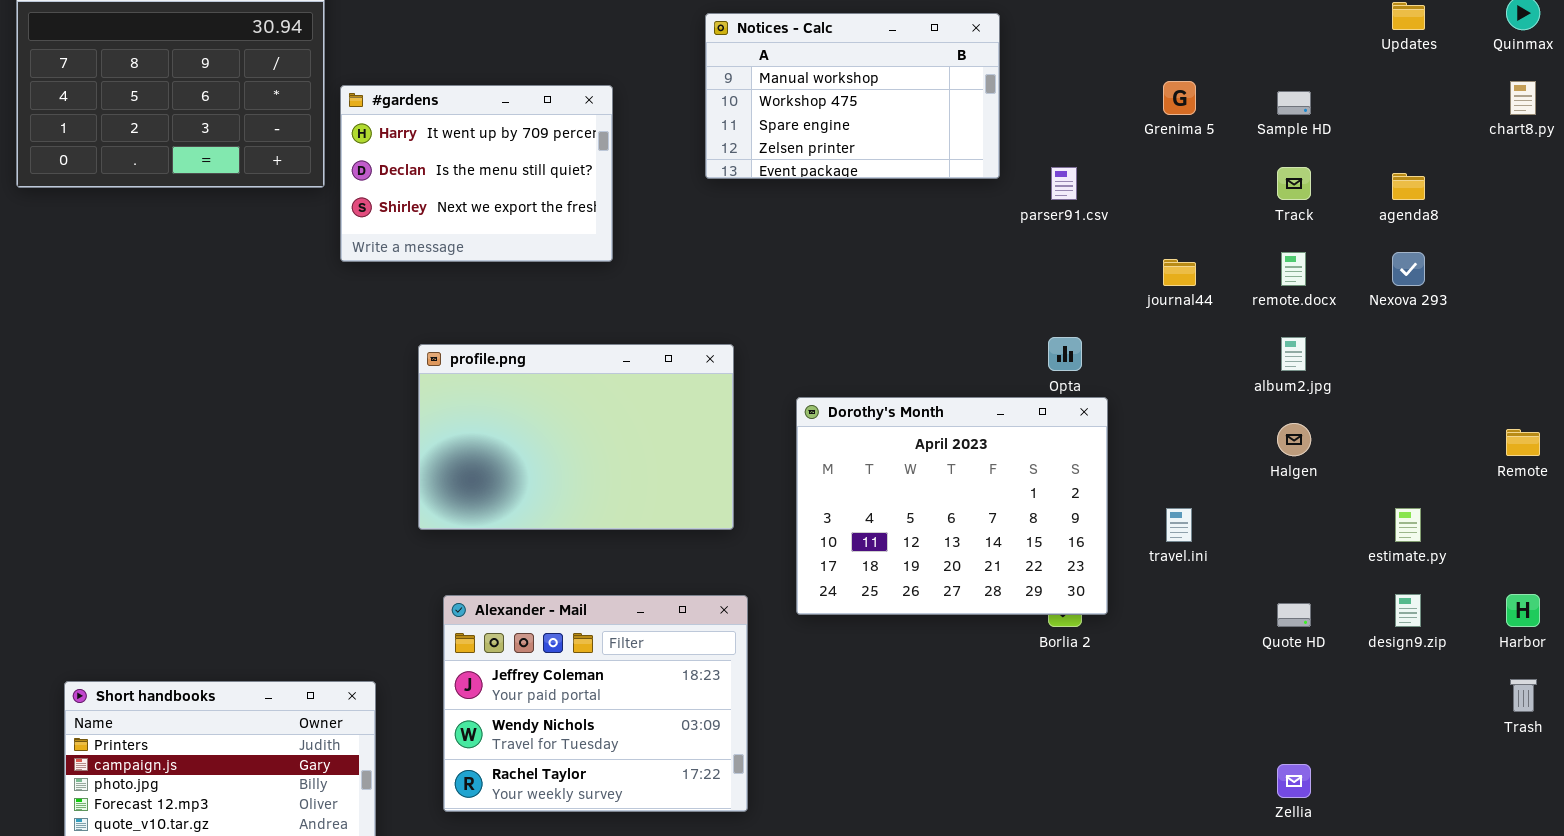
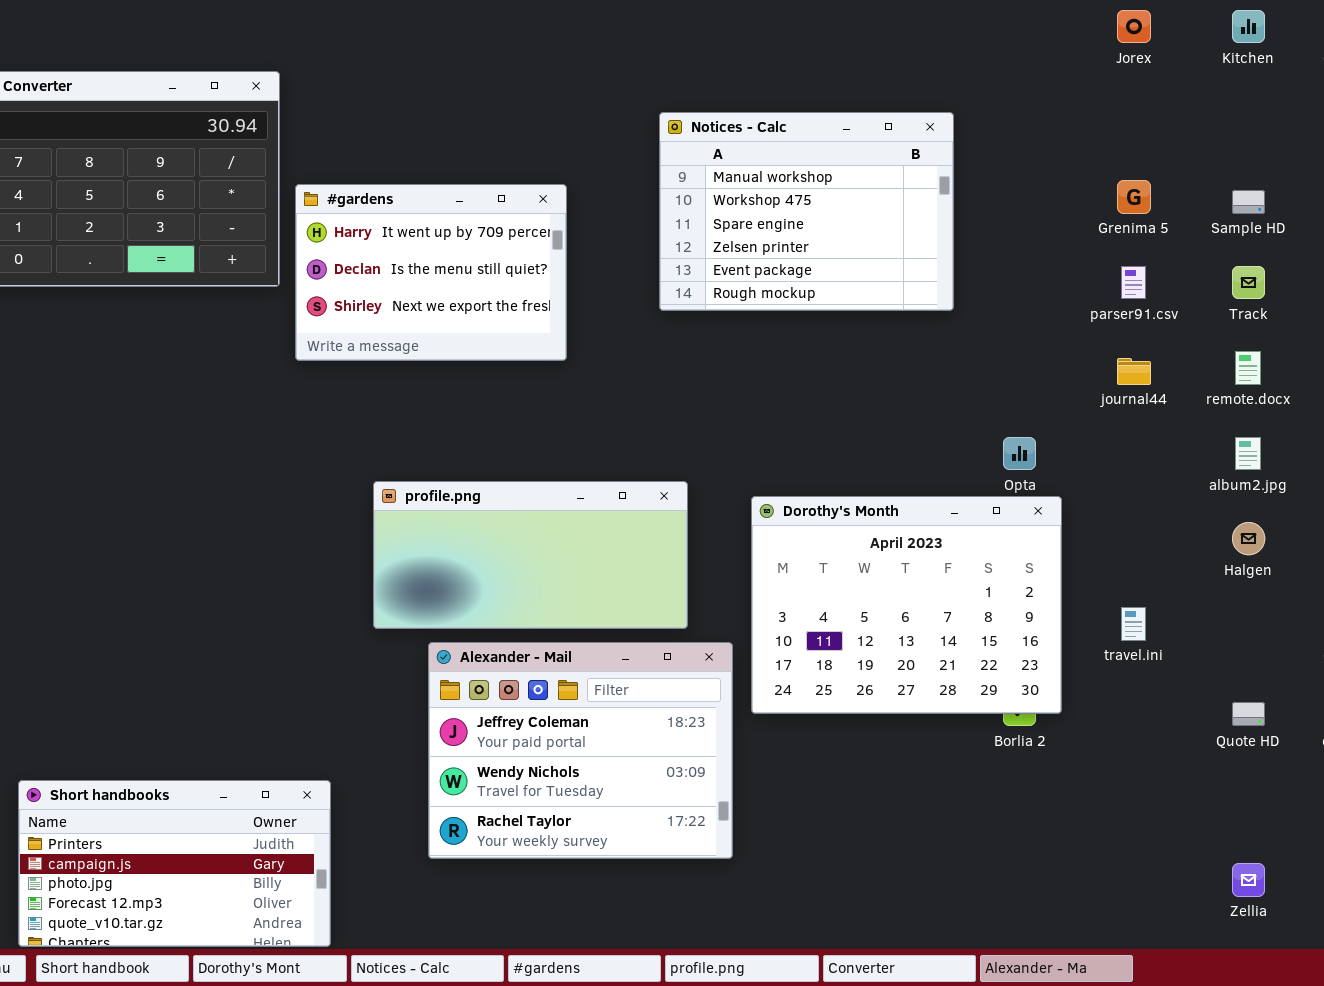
Notices - Calc: [705,13,1000,179] -> [659,112,954,311], resized
parser91.csv: [1051,167,1077,200] -> [1121,266,1146,299], moved
profile.png: [418,344,734,530] -> [373,481,688,629], resized
Alexander - Mail: [443,595,748,812] -> [428,642,733,859], moved

